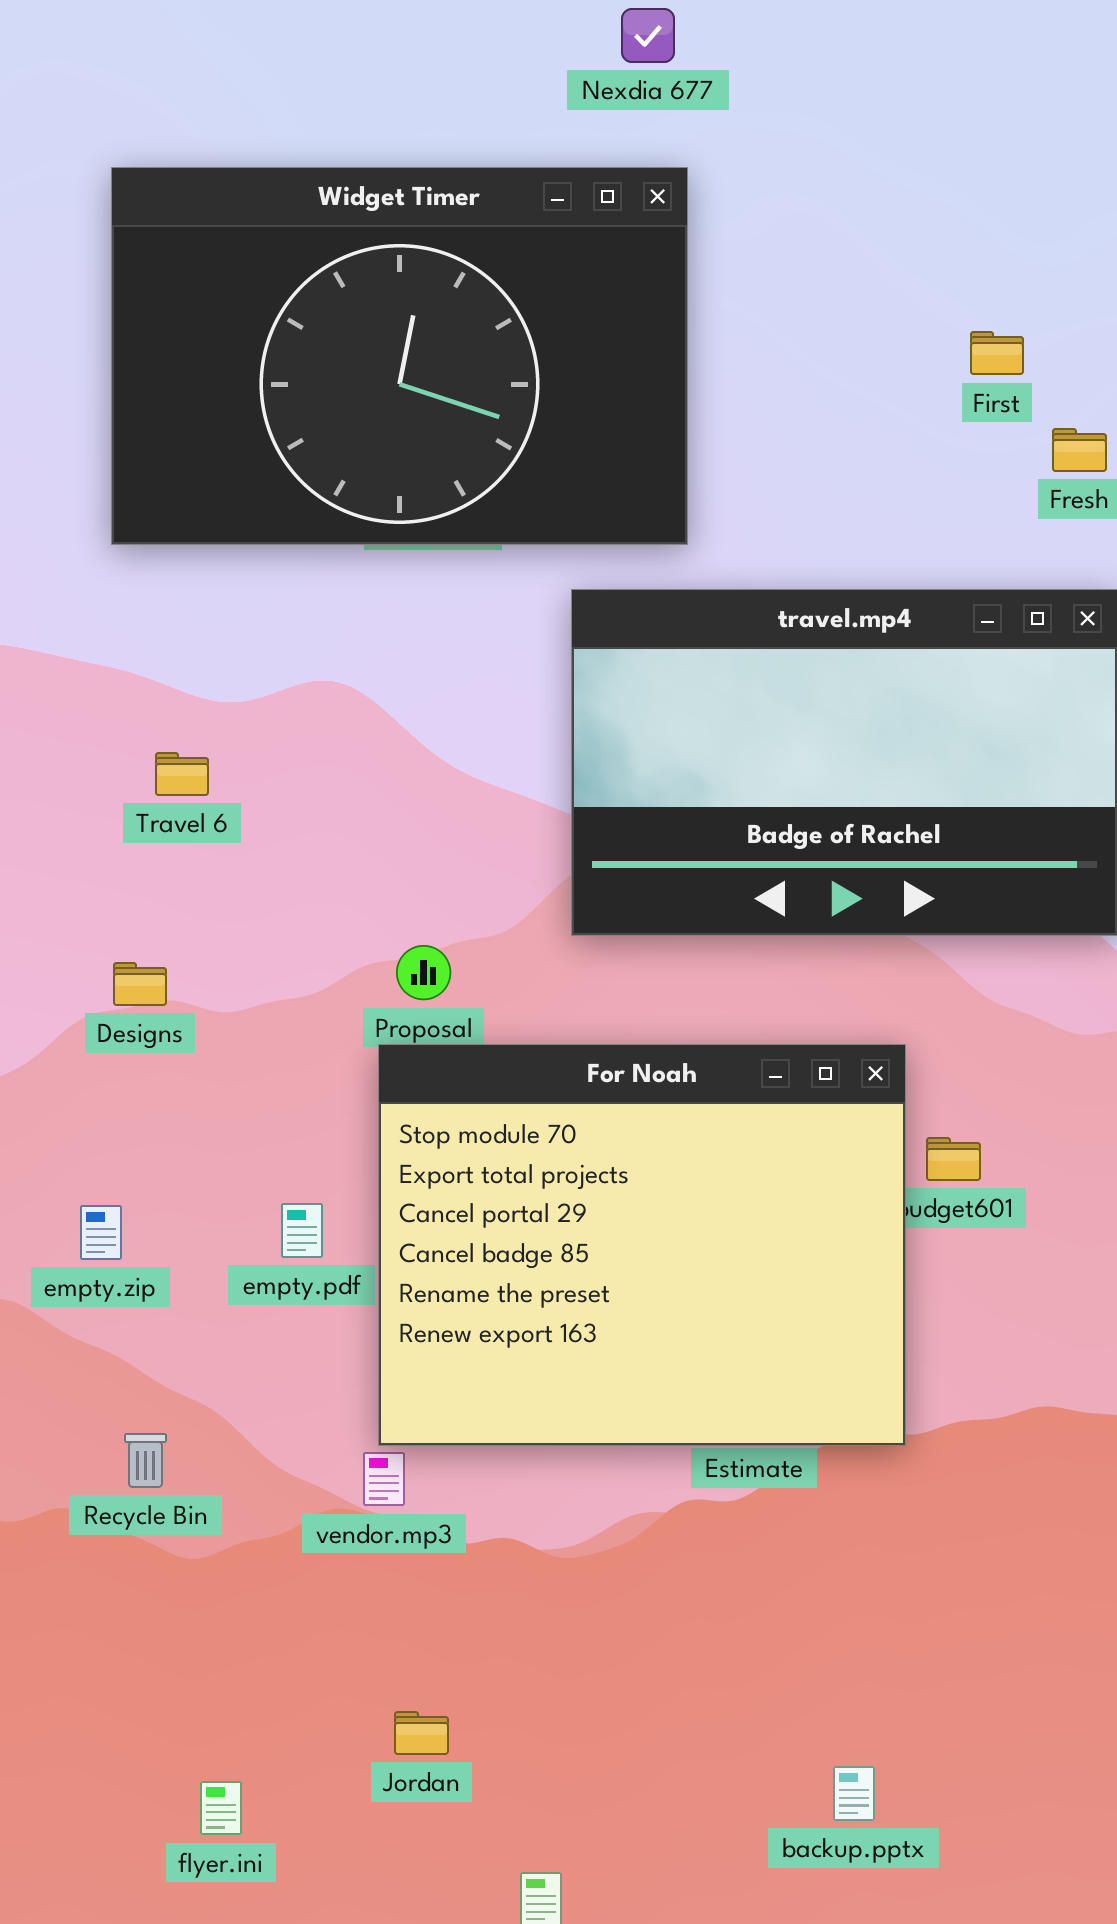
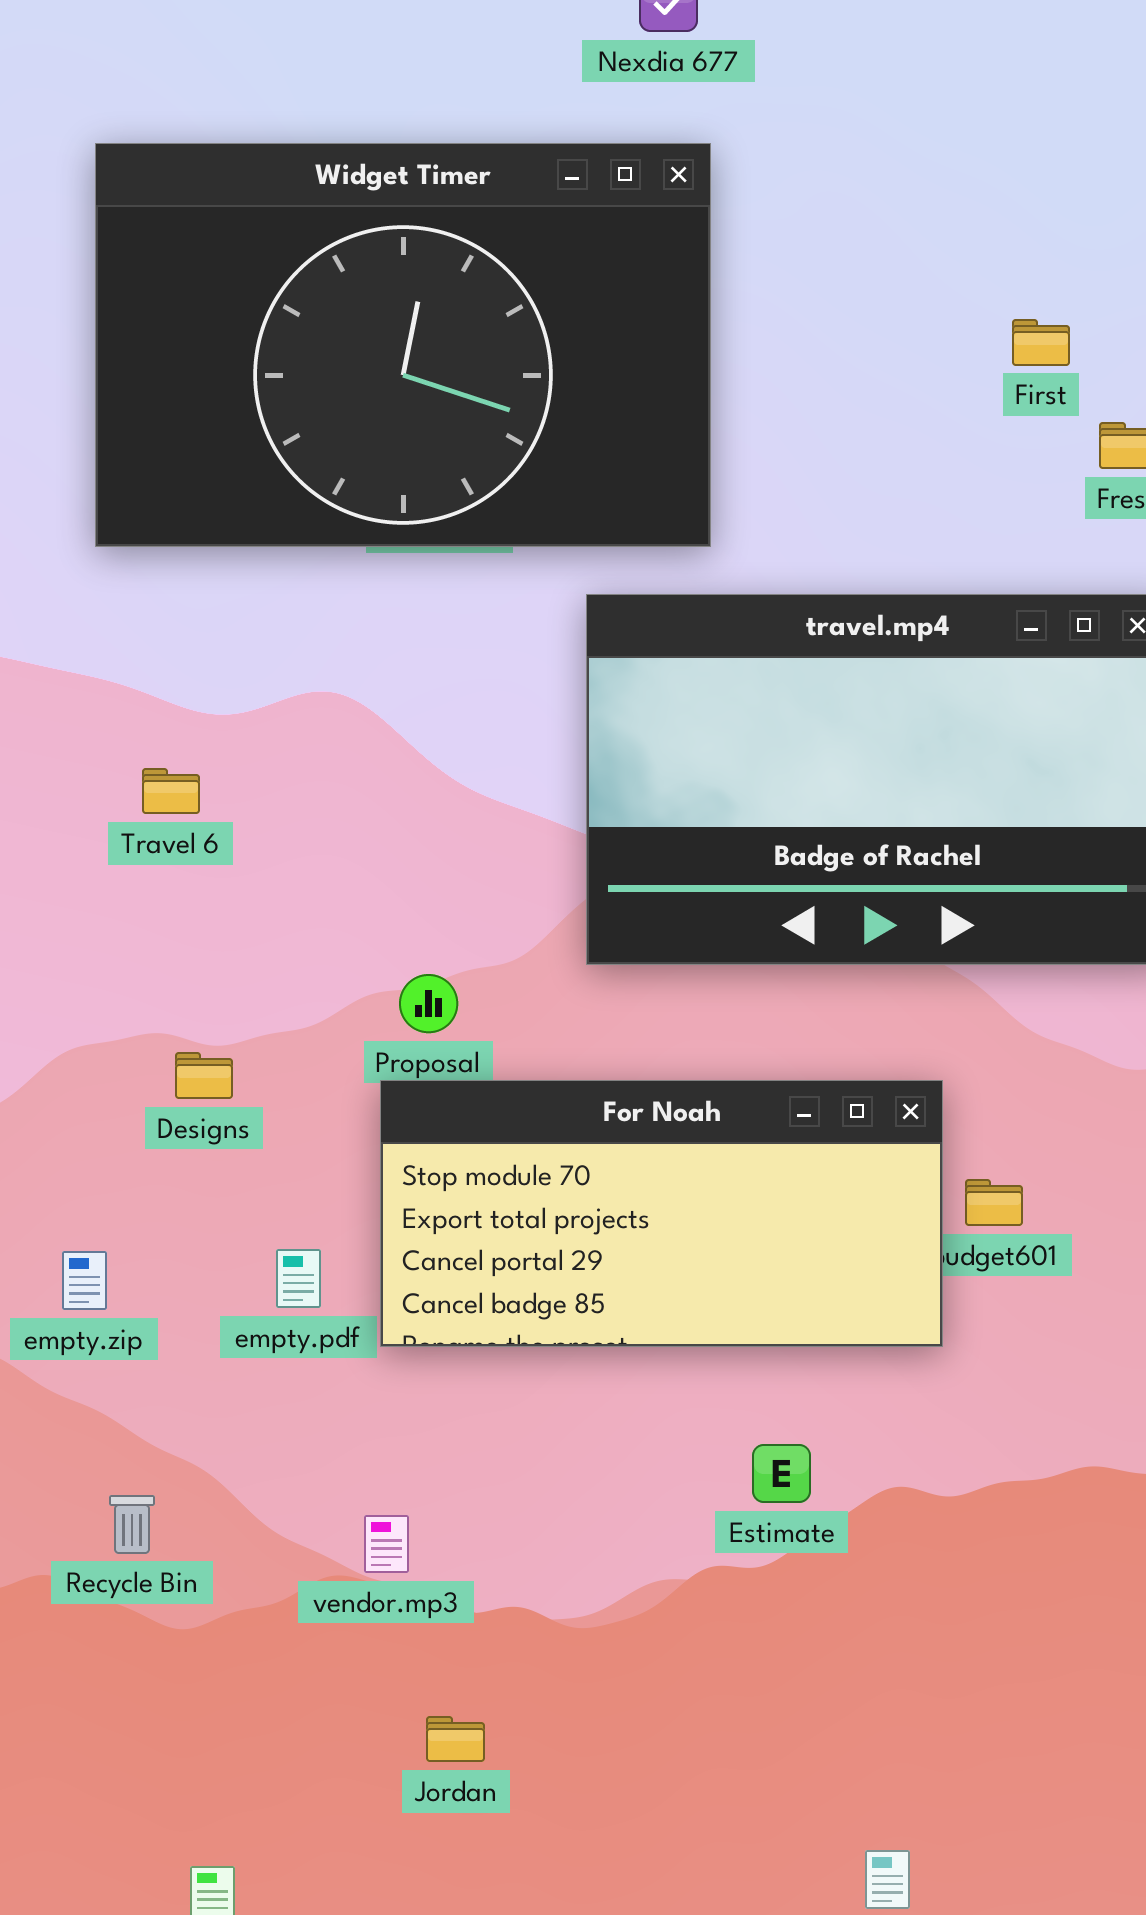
Designs: [113,962,167,1006] -> [175,1052,233,1099], moved
For Noah: [378,1044,906,1446] -> [380,1080,943,1347], resized
Jordan: [394,1711,449,1755] -> [426,1716,485,1762], moved

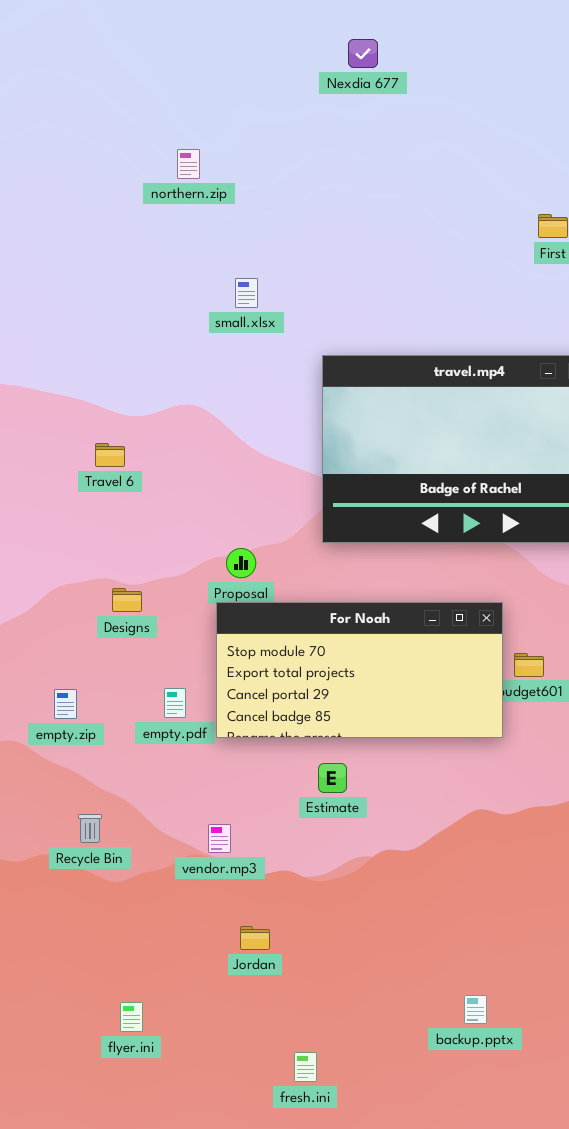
Widget Timer: [95,143,711,547] -> none, closed
Estimate: [752,1444,811,1503] -> [318,763,347,793], moved

